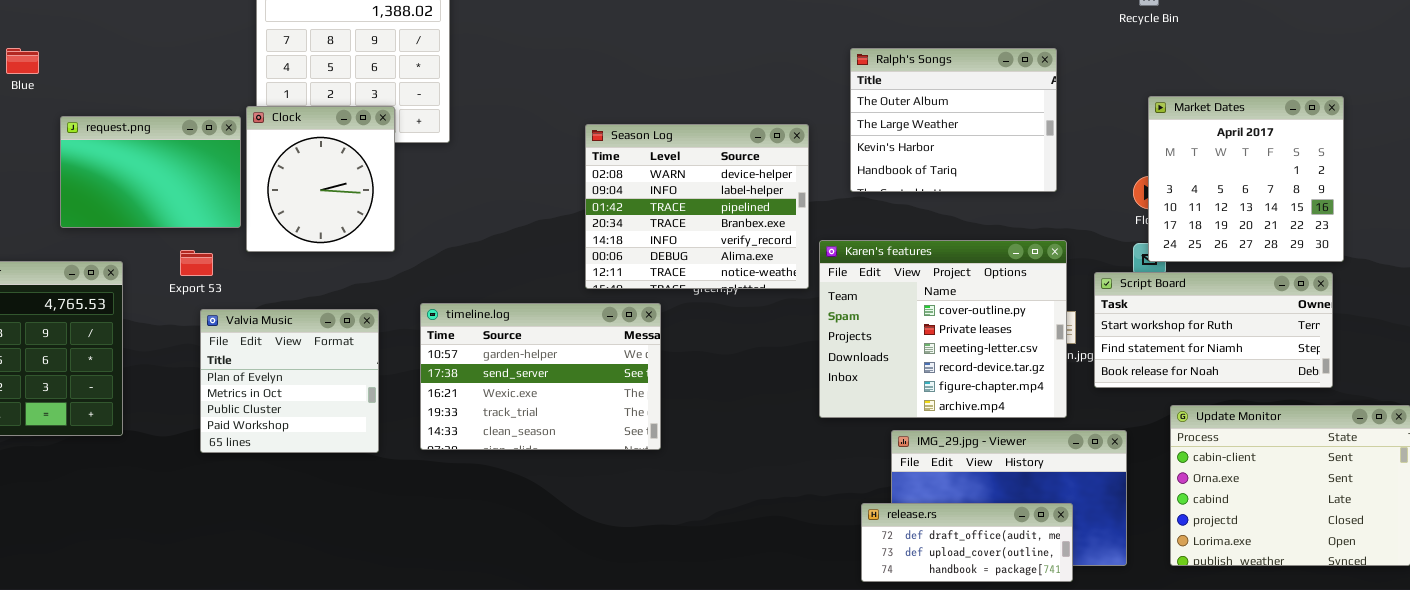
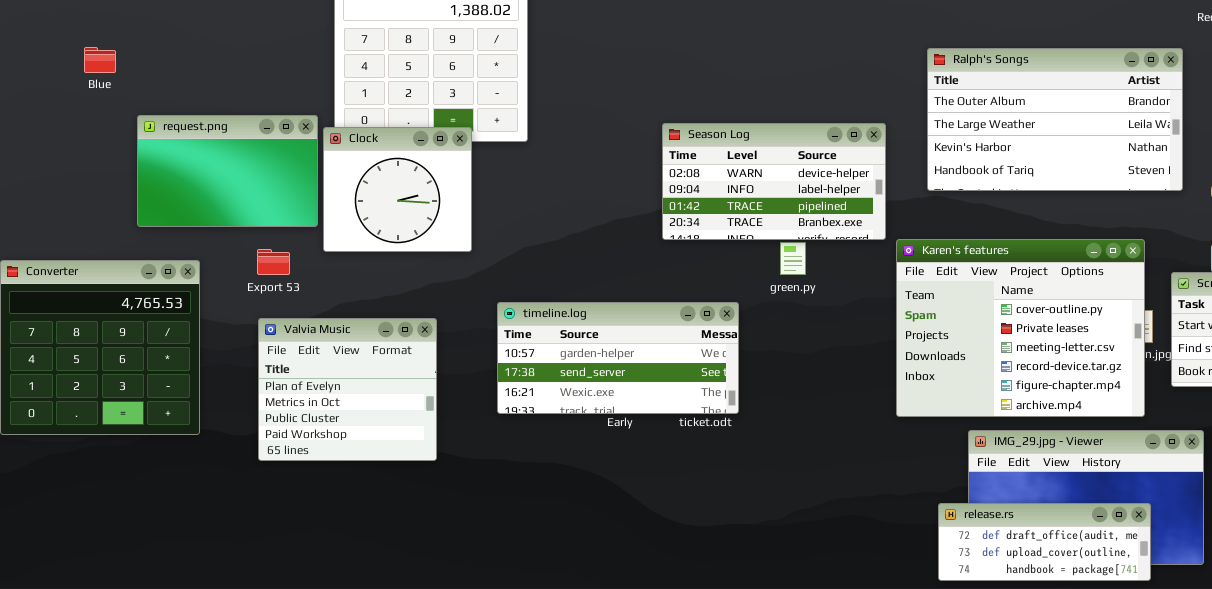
Ralph's Songs: [850,48,1057,192] -> [927,48,1183,191], resized
Clock: [246,106,395,252] -> [323,127,472,252], resized
Season Log: [585,124,809,289] -> [662,123,886,240], resized
timeline.log: [420,303,661,450] -> [497,302,739,414], resized
Valvia Music: [200,309,379,453] -> [258,318,437,461], moved

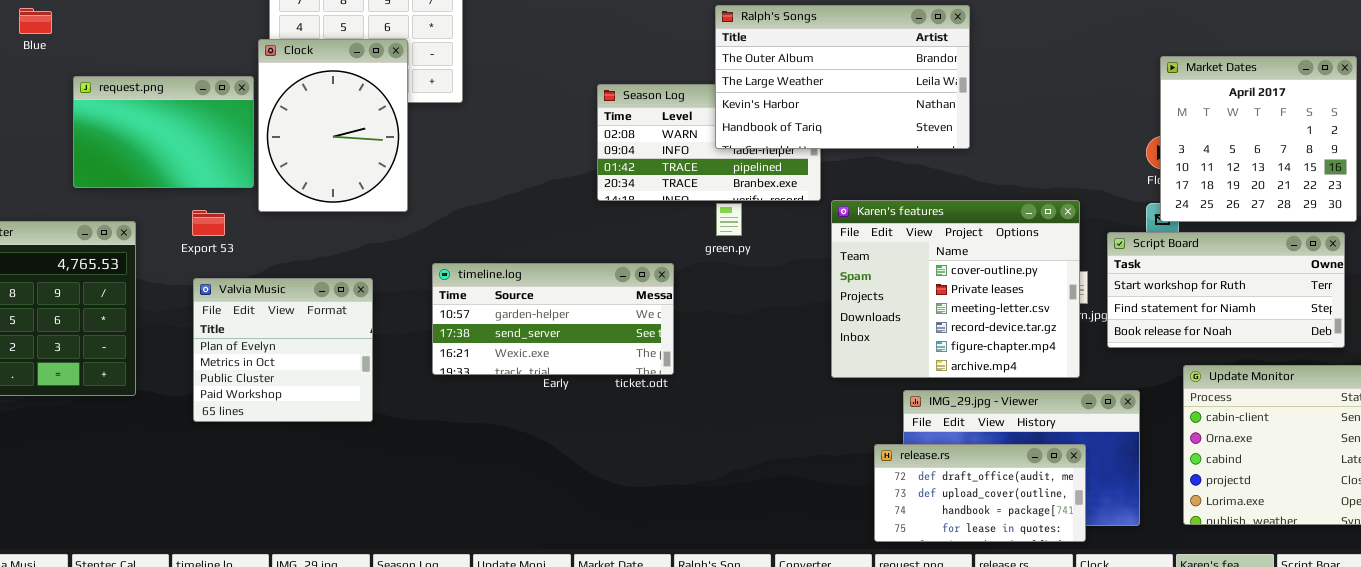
Ralph's Songs: [927,48,1183,191] -> [715,5,970,149], moved
Clock: [323,127,472,252] -> [258,39,408,212], resized
release.rs: [938,503,1151,581] -> [874,444,1086,542], resized

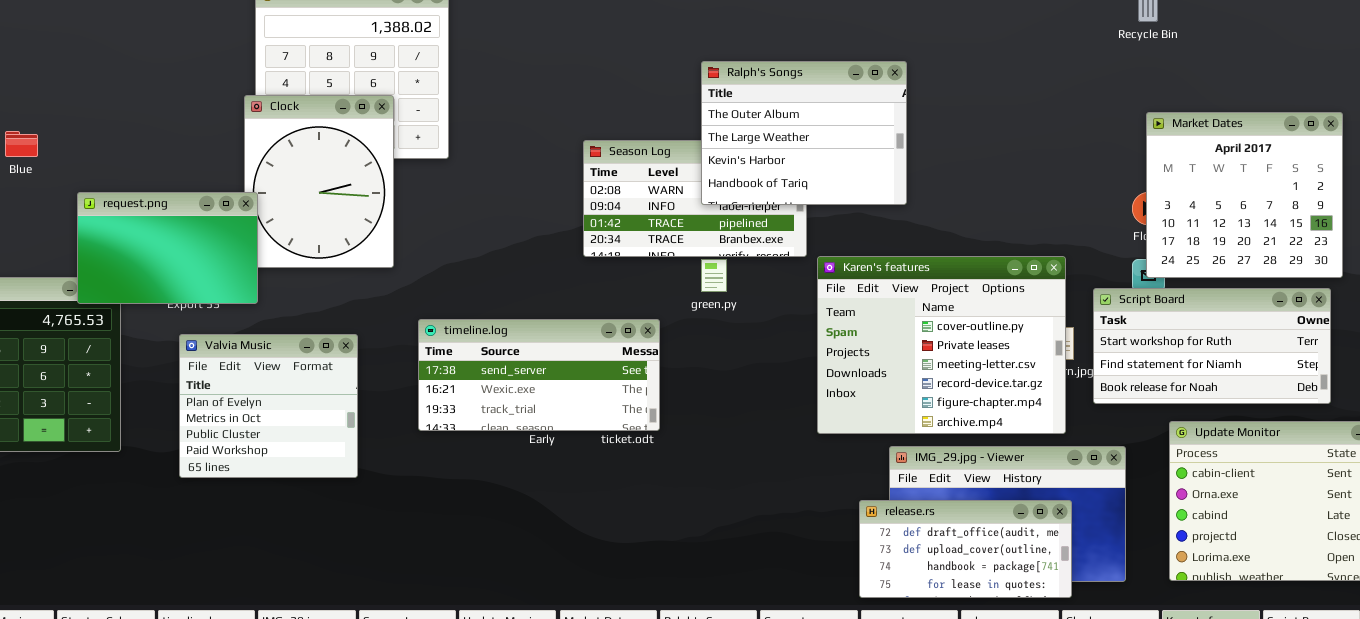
Ralph's Songs: [715,5,970,149] -> [701,61,907,205], resized
Blue: [19,8,52,34] -> [5,131,38,157], moved
request.png: [73,76,254,188] -> [77,192,258,304], moved
timeline.log: [432,263,674,375] -> [418,319,660,431], scrolled down 1 row

